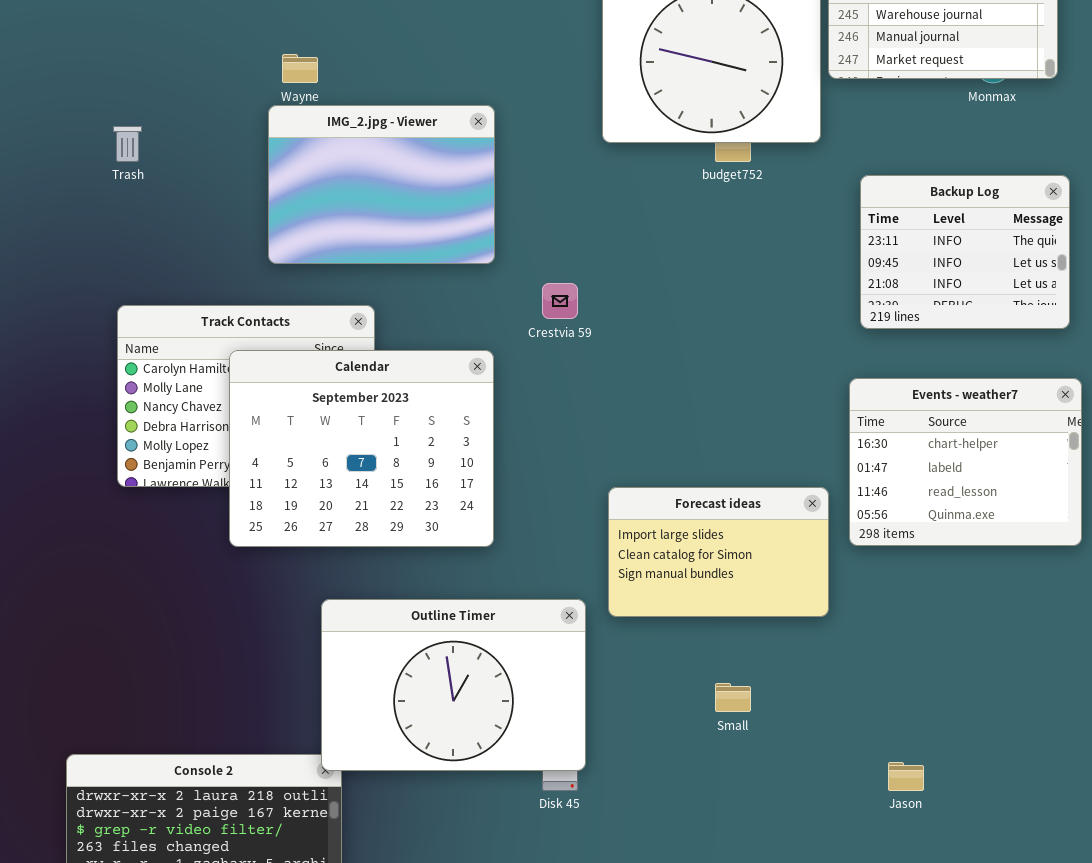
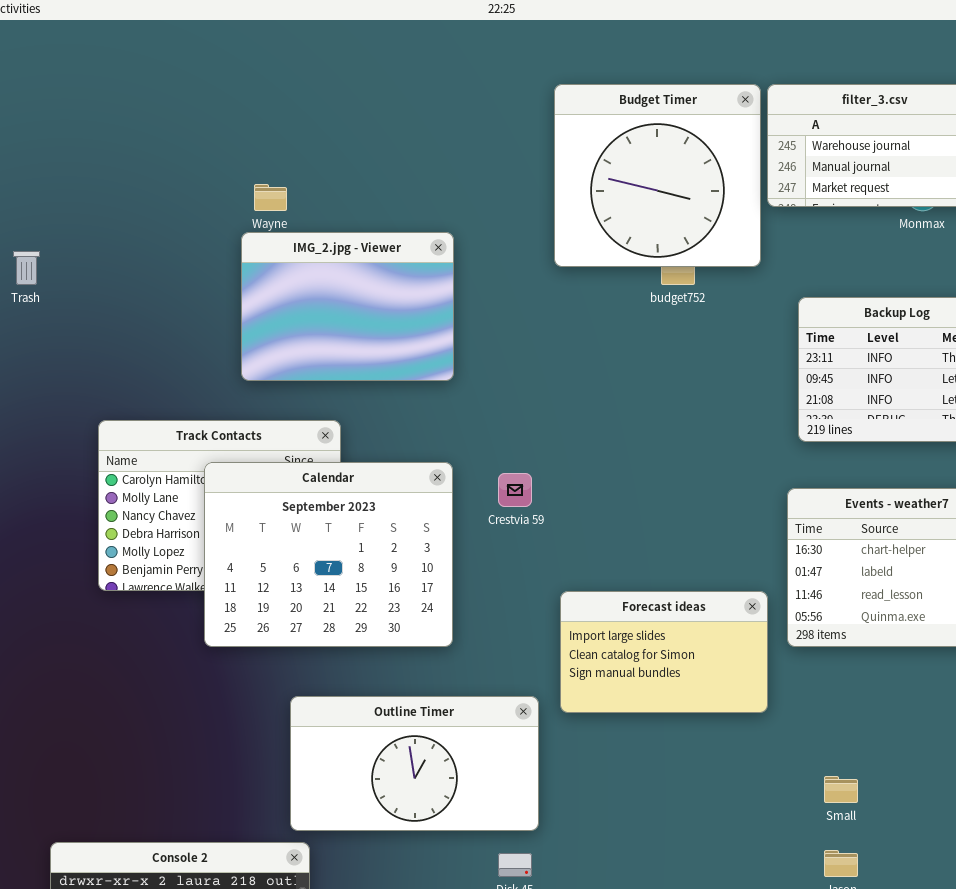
Trash: [113,126,142,162] -> [13,251,40,285], moved
Crestvia 59: [542,283,578,319] -> [498,473,532,507], moved
Outline Timer: [321,599,586,771] -> [290,696,539,831], resized
Small: [715,683,751,712] -> [824,776,858,803], moved

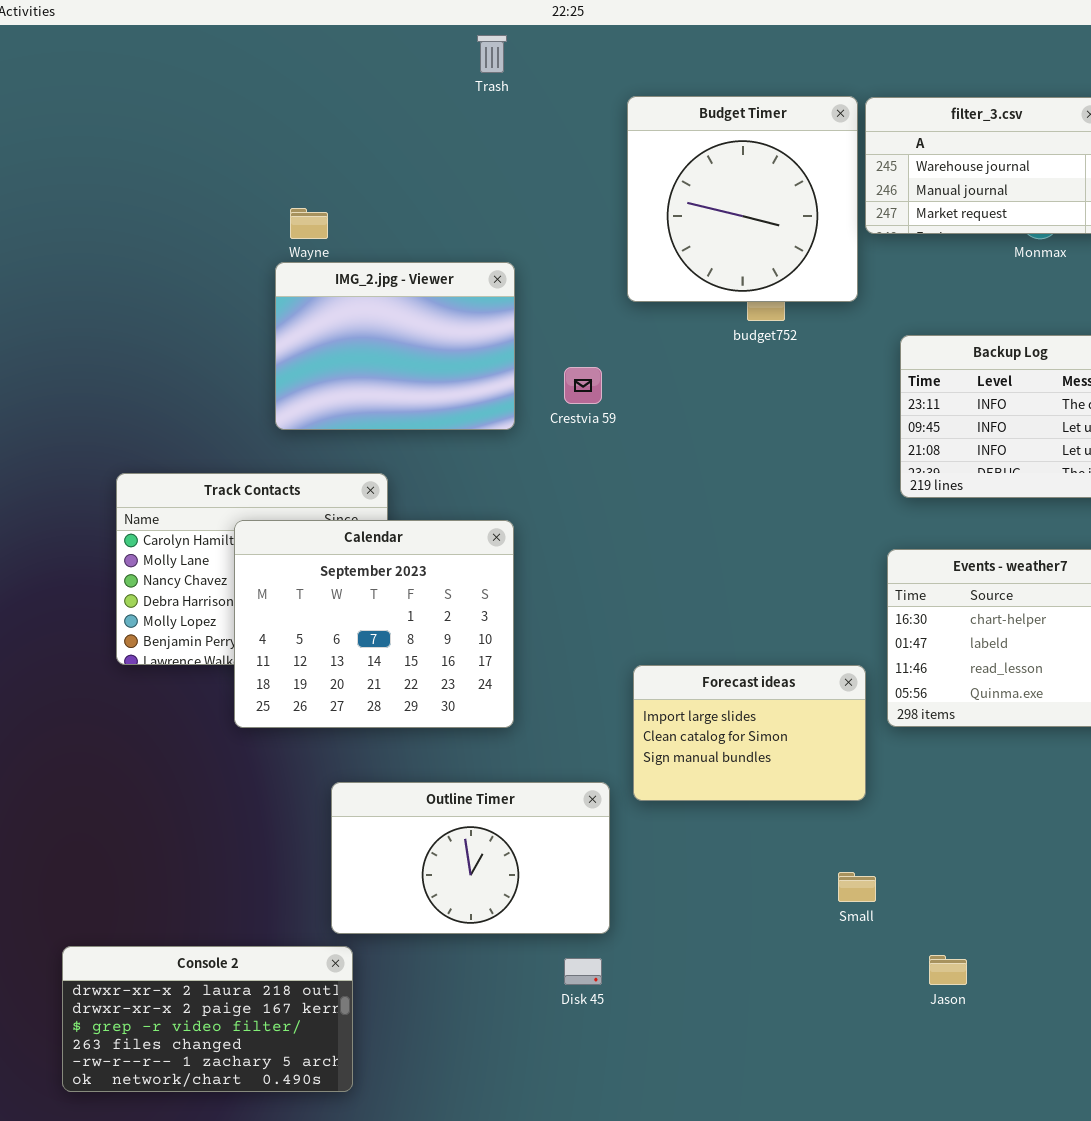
Trash: [13,251,40,285] -> [477,35,507,73], moved
Crestvia 59: [498,473,532,507] -> [564,367,602,404], moved
Small: [824,776,858,803] -> [838,872,876,902], moved

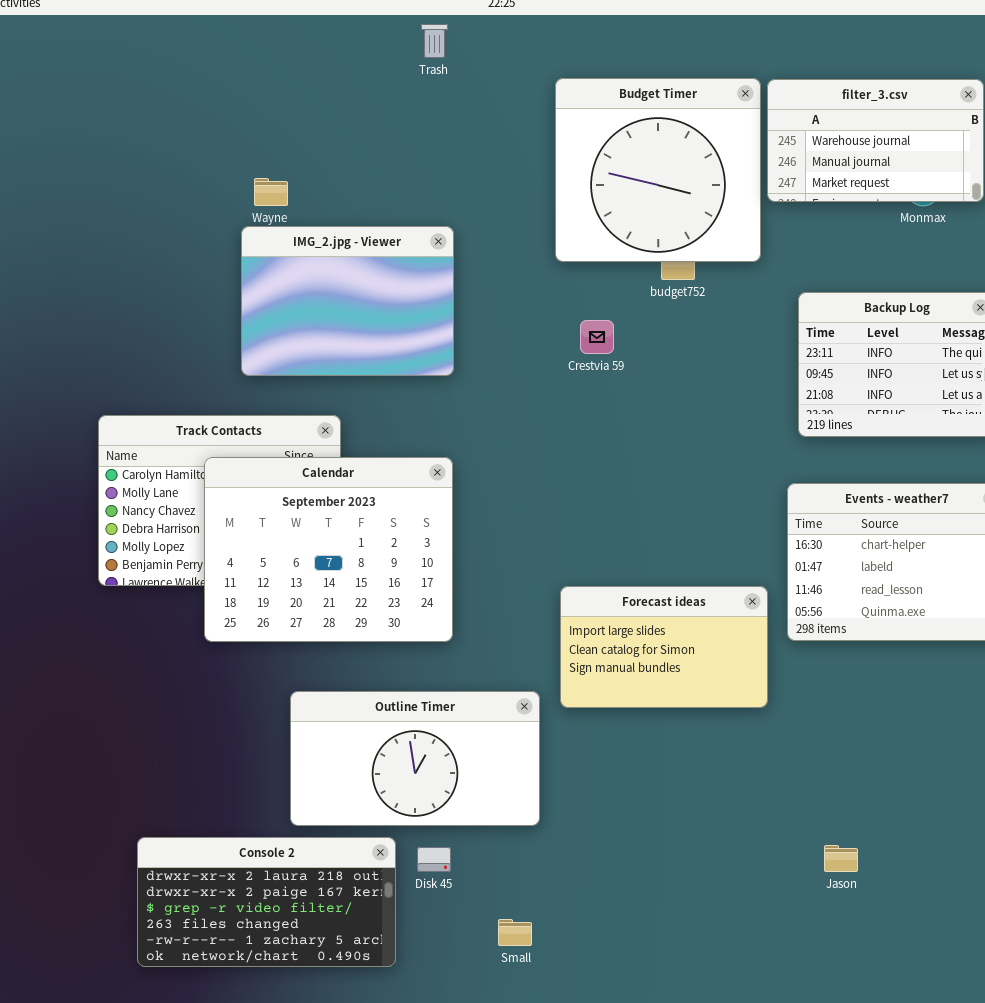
Crestvia 59: [564,367,602,404] -> [580,320,614,354], moved
Small: [838,872,876,902] -> [498,919,532,946], moved
Console 2: [62,946,353,1092] -> [137,837,396,967], moved
Disk 45: [564,958,602,985] -> [417,847,451,872], moved

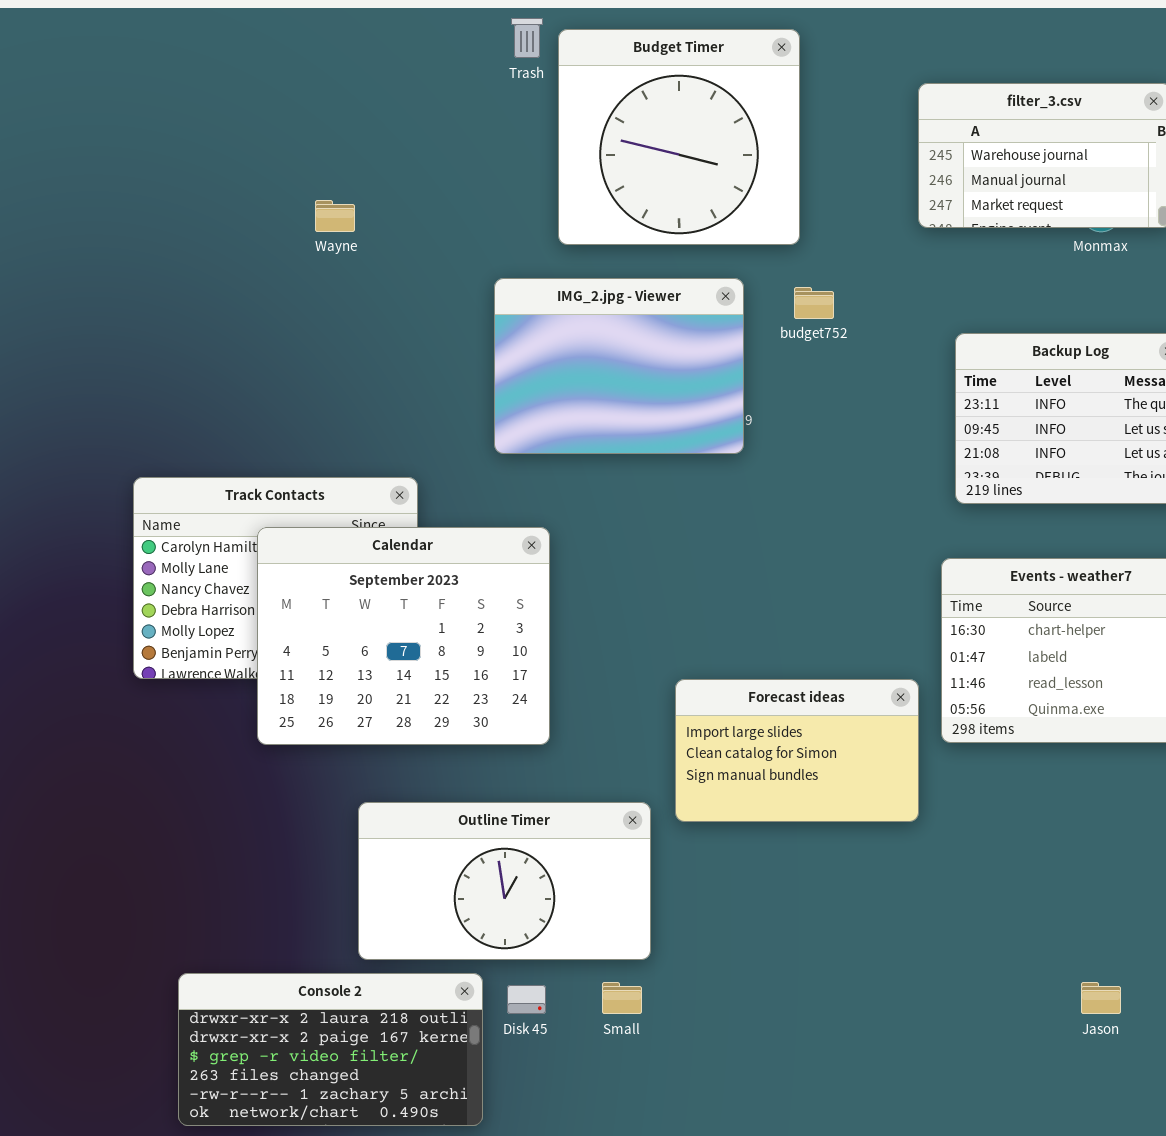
Budget Timer: [555,78,761,262] -> [558,29,800,245], moved
IMG_2.jpg - Viewer: [241,226,454,376] -> [494,278,744,454], moved
Jason: [824,845,858,872] -> [1081,982,1121,1014], moved
Small: [498,919,532,946] -> [602,982,642,1014], moved

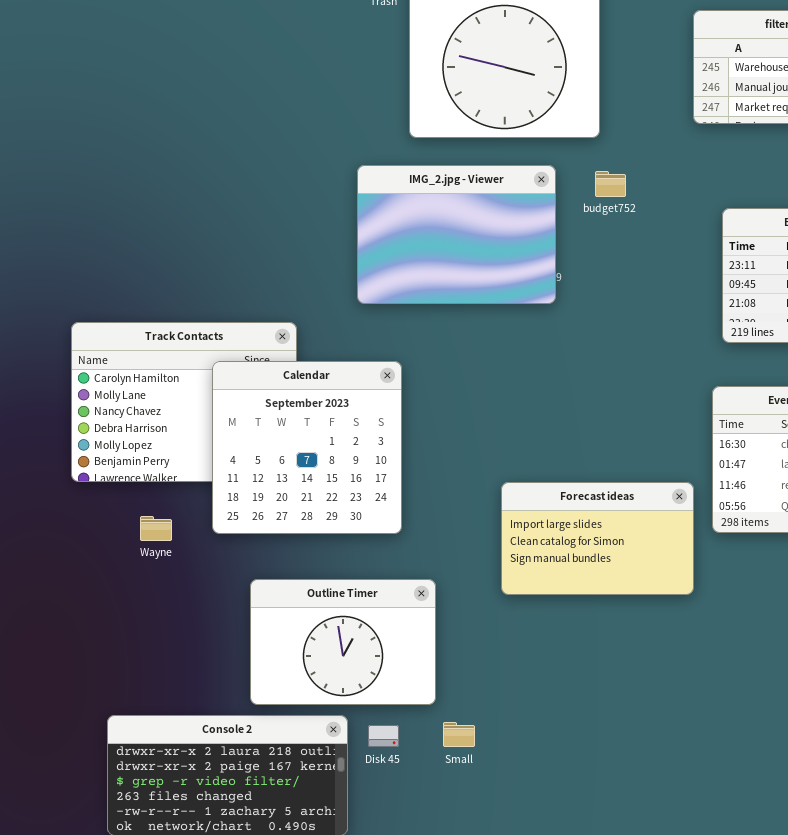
Wayne: [315,200,355,232] -> [140,516,172,541], moved
Calendar: [257,527,550,745] -> [212,361,402,534], resized
Outline Timer: [358,802,651,960] -> [250,579,436,705], resized

